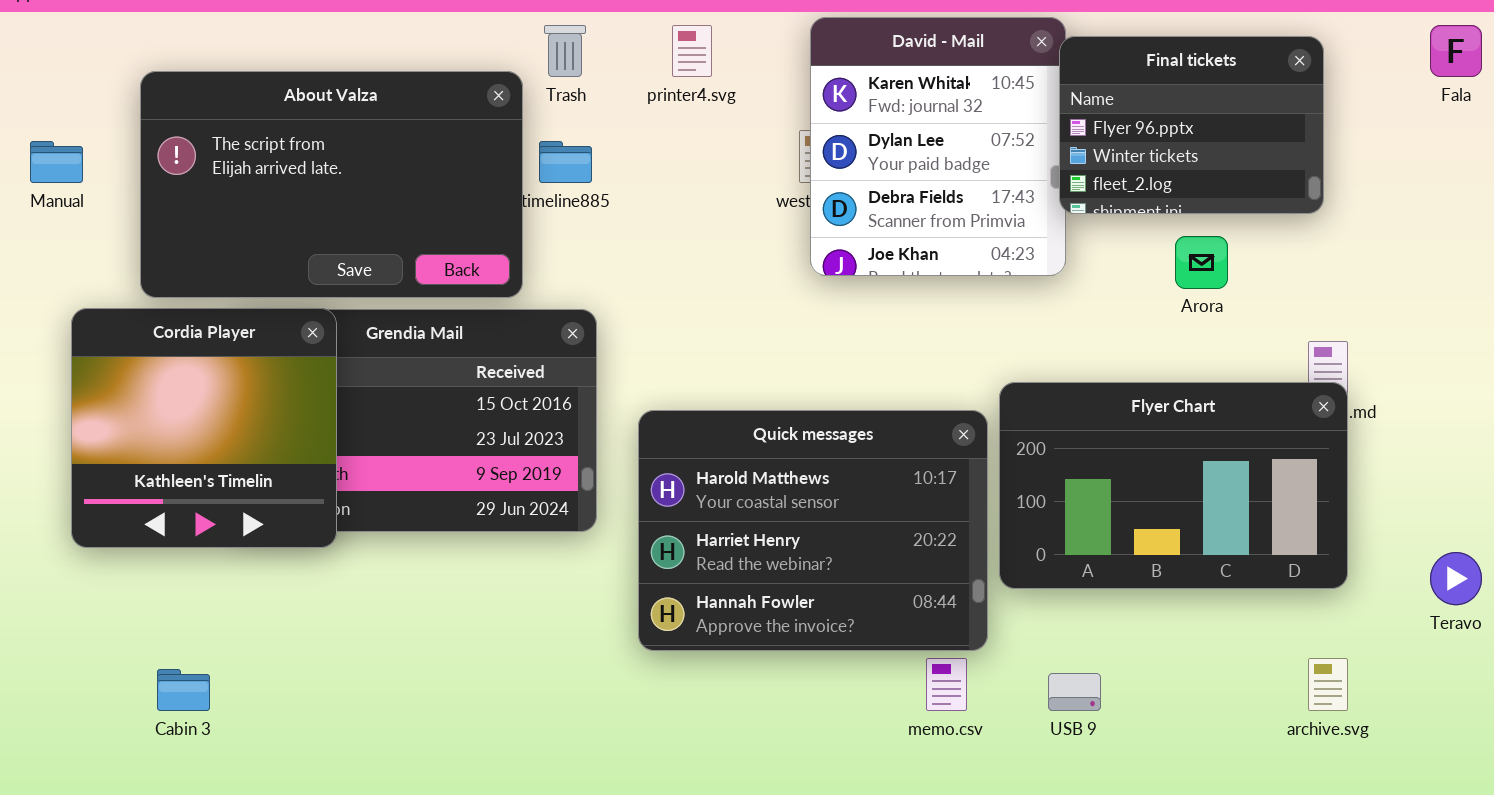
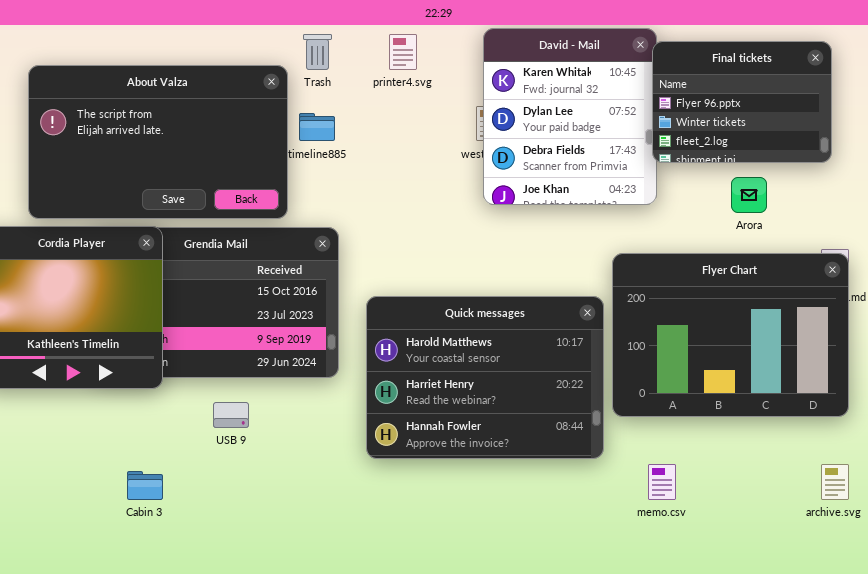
Flyer Chart: [999,382,1348,589] -> [612,253,849,417], resized
memo.csv: [926,658,967,711] -> [648,464,676,500], moved
Cabin 3: [157,669,210,711] -> [127,471,163,500], moved
USB 9: [1048,673,1101,711] -> [213,402,249,428], moved

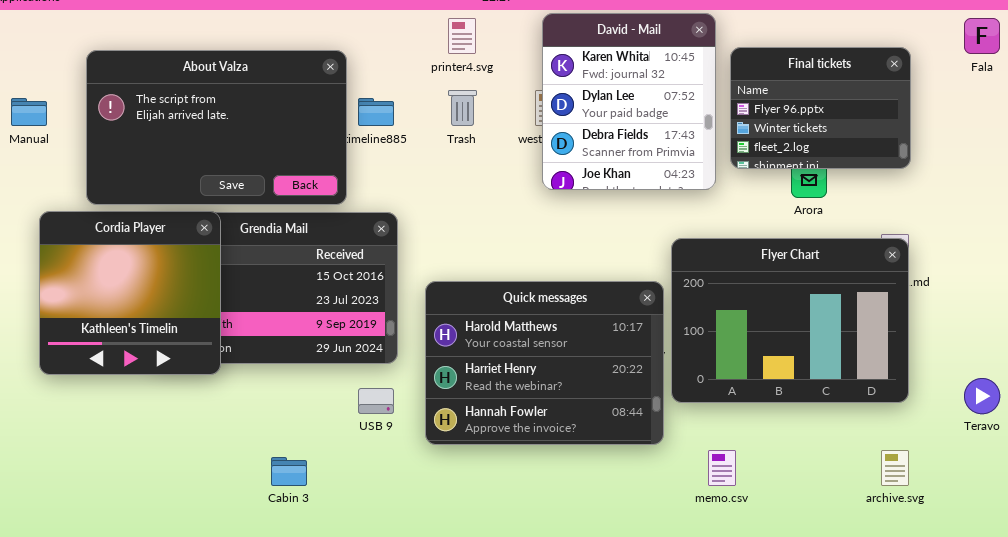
Trash: [303,34,332,70] -> [448,90,477,126], moved
Final tickets: [652,41,832,163] -> [730,47,911,169], moved
USB 9: [213,402,249,428] -> [358,388,394,414], moved
Cabin 3: [127,471,163,500] -> [271,457,307,486], moved

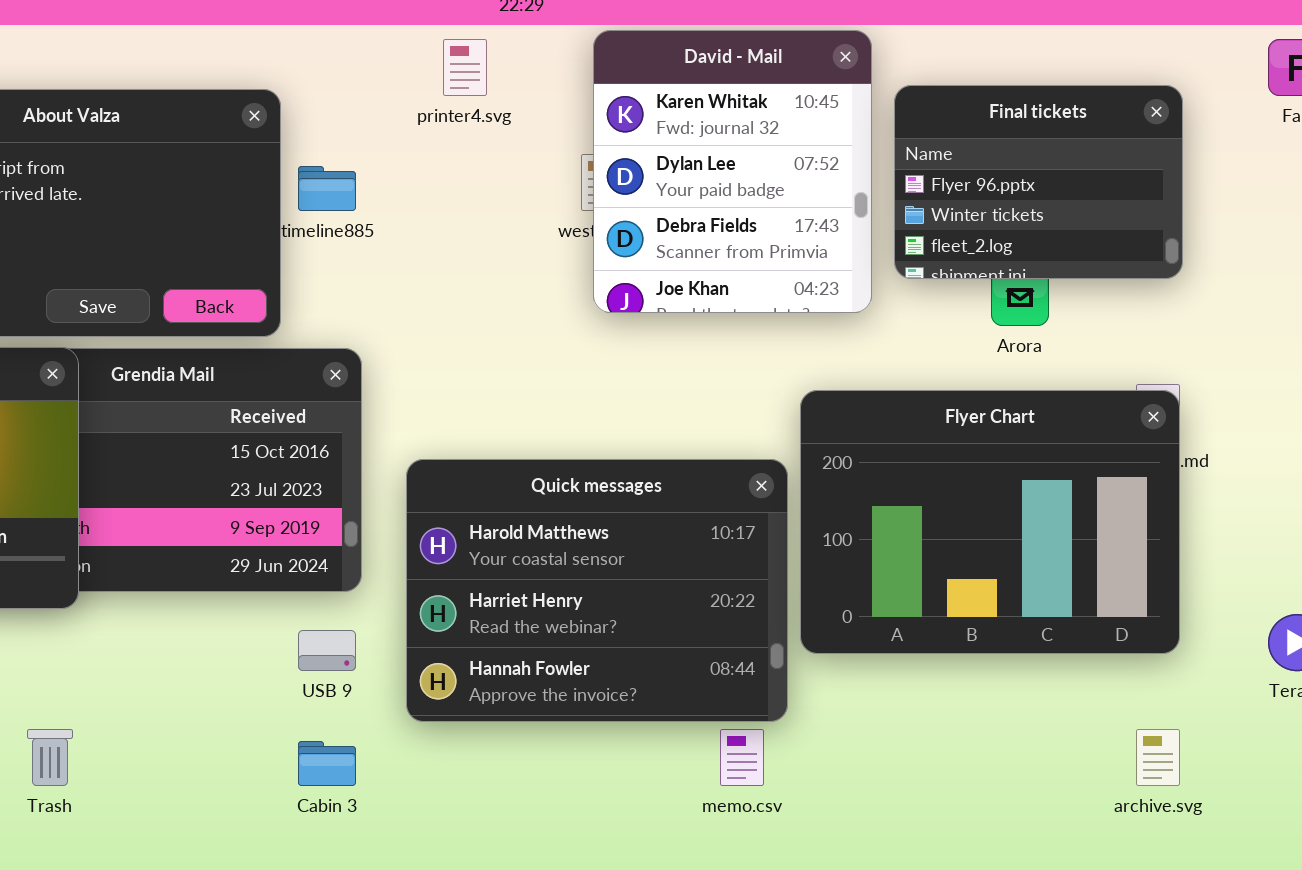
Trash: [448,90,477,126] -> [27,729,73,786], moved
memo.csv: [708,450,736,486] -> [720,729,764,786], moved
Cabin 3: [271,457,307,486] -> [298,741,356,786], moved

